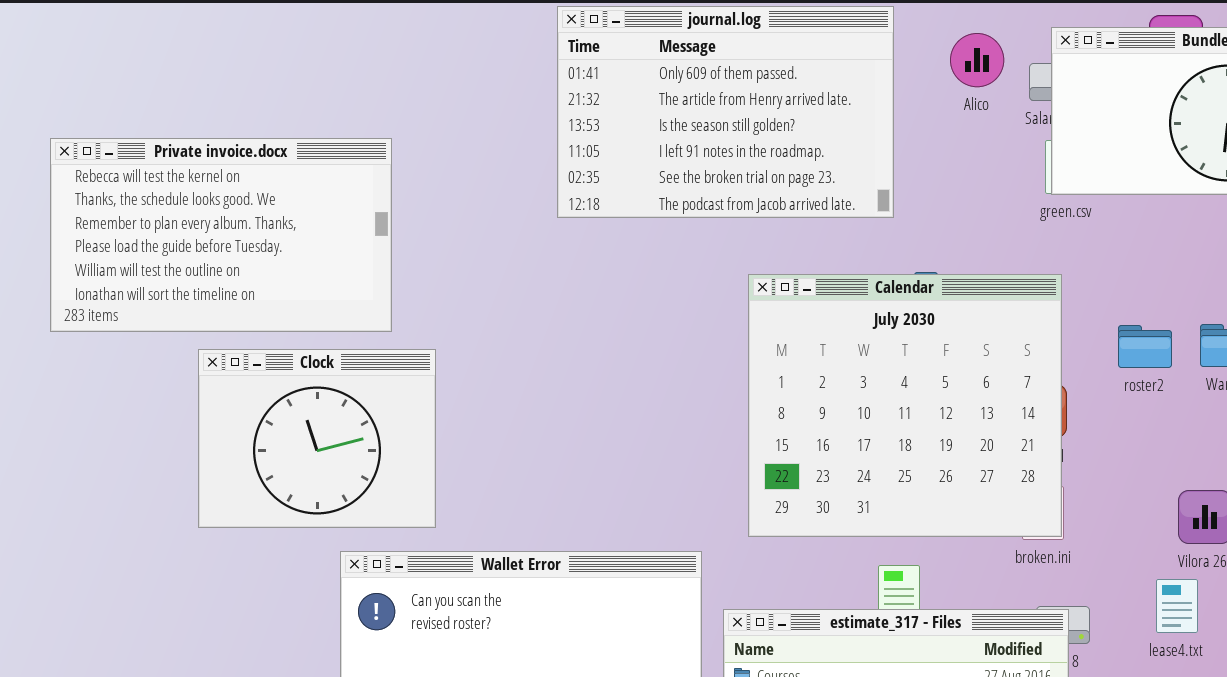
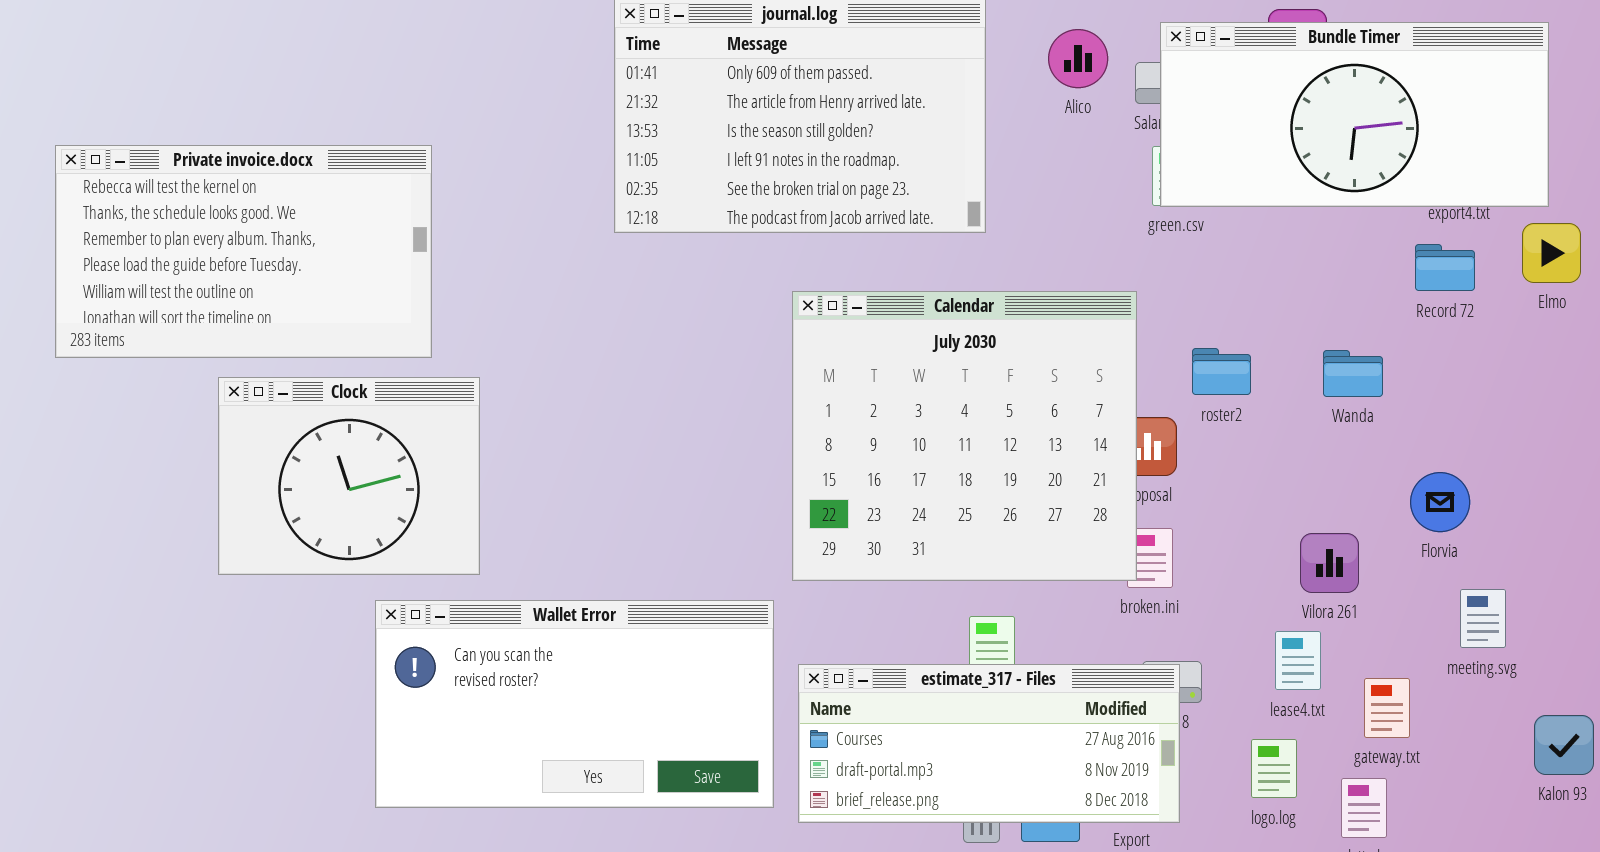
Calendar: [748,274,1062,537] -> [792,291,1137,581], moved
roster2: [1118,325,1172,368] -> [1192,348,1251,395], moved

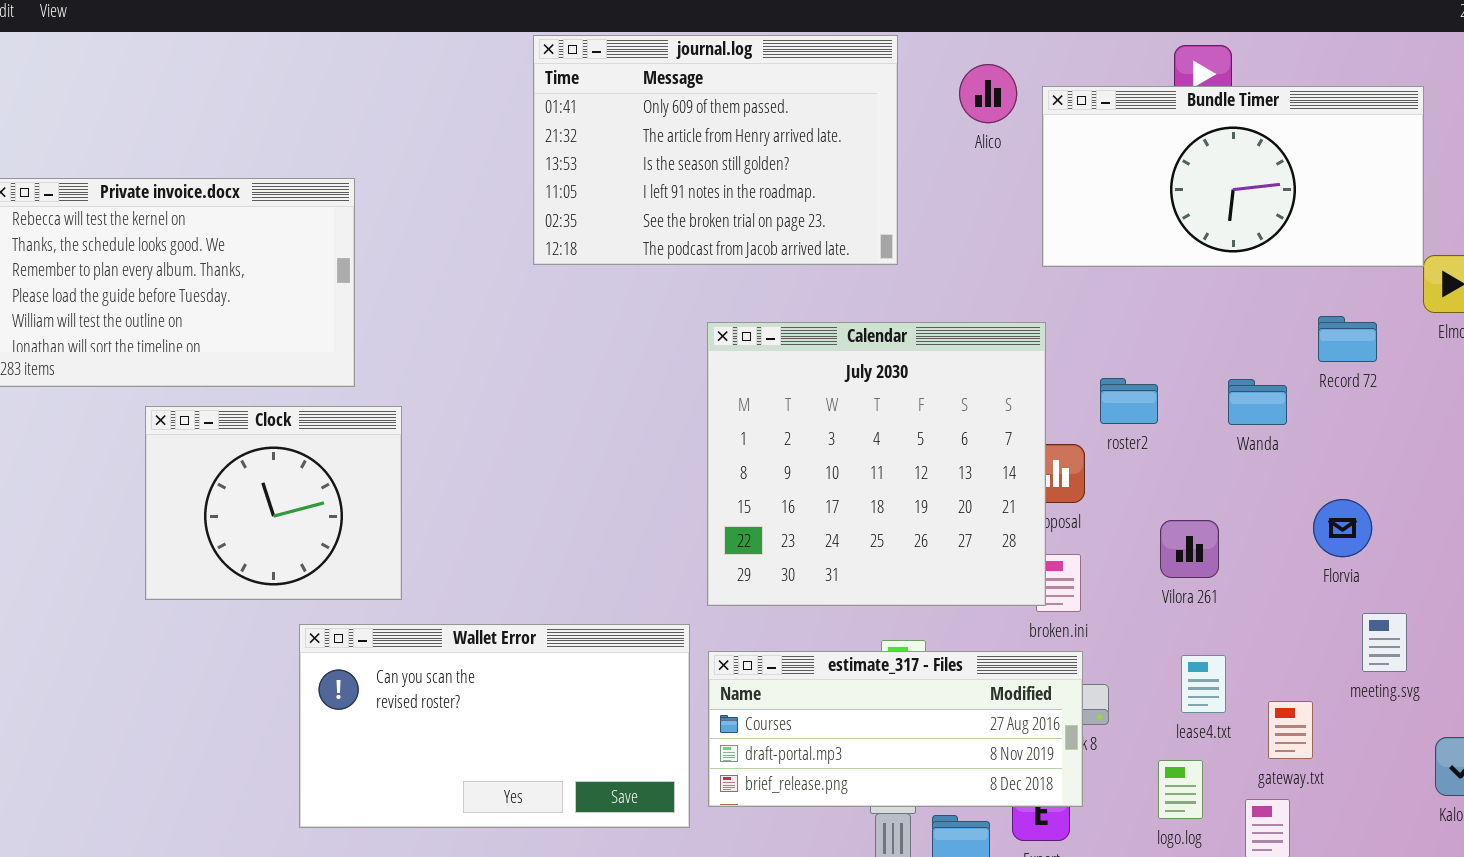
Bundle Timer: [1160,22,1549,207] -> [1042,86,1424,267], moved
Record 72: [1415,244,1475,291] -> [1318,316,1377,362], moved
Vilora 261: [1300,533,1359,593] -> [1160,520,1219,578], moved
estimate_317 - Files: [798,664,1180,823] -> [708,651,1083,807], moved

